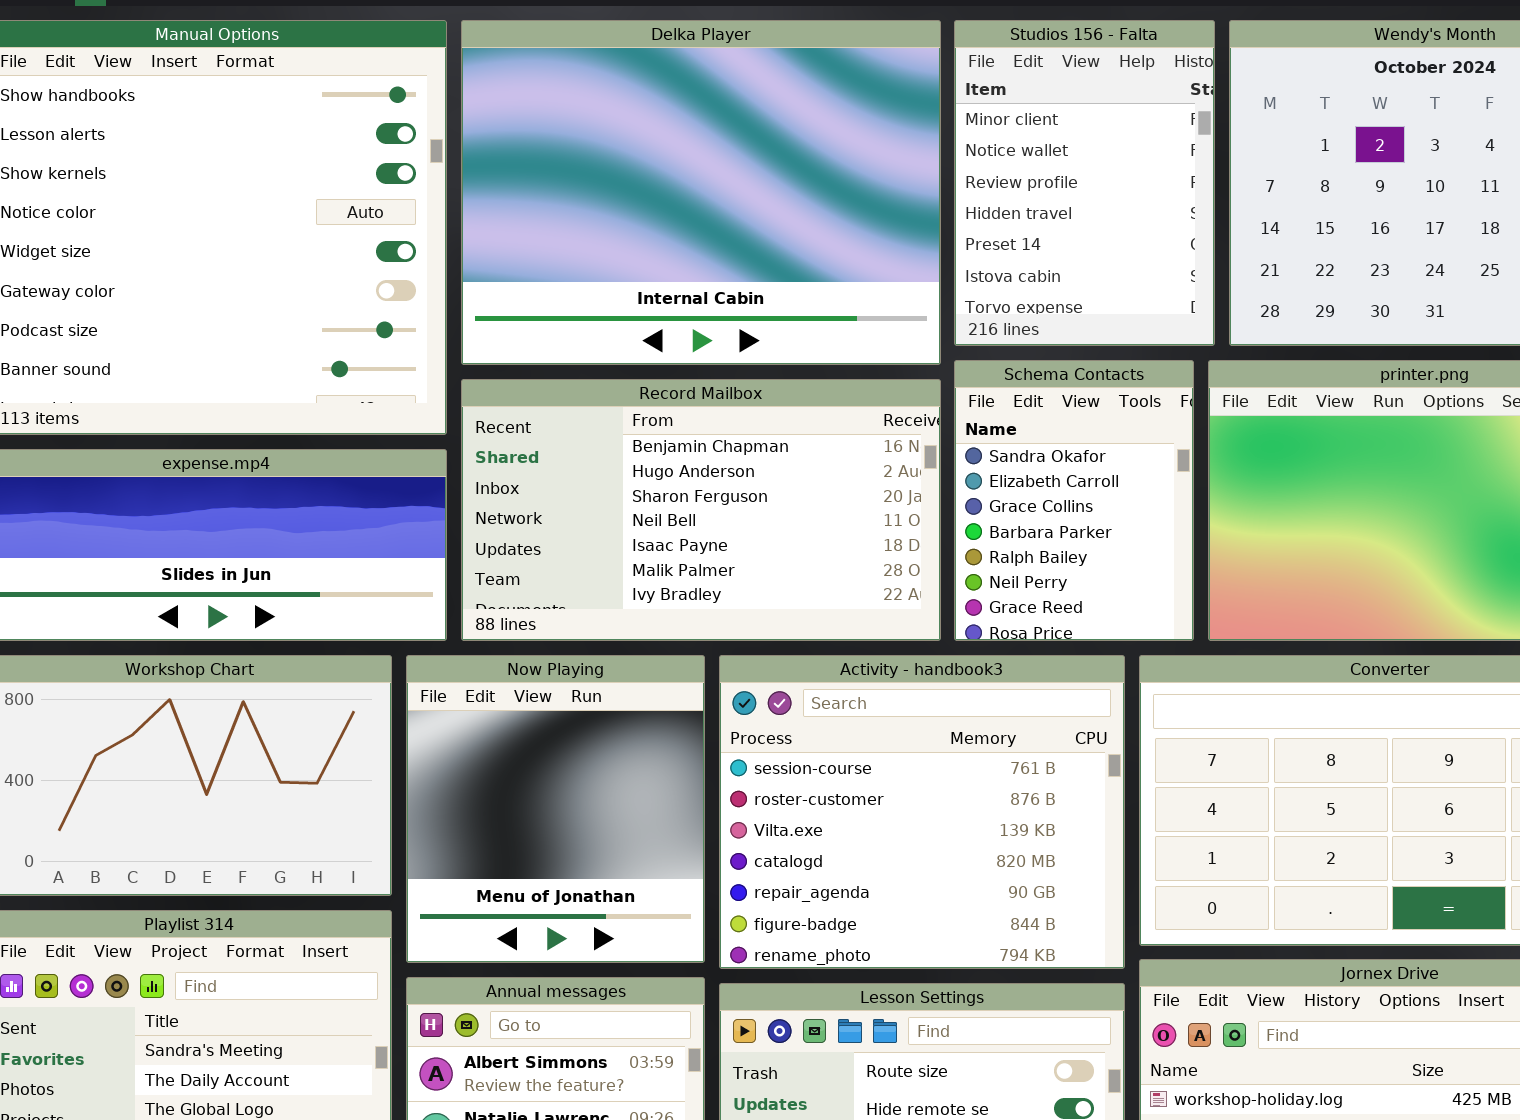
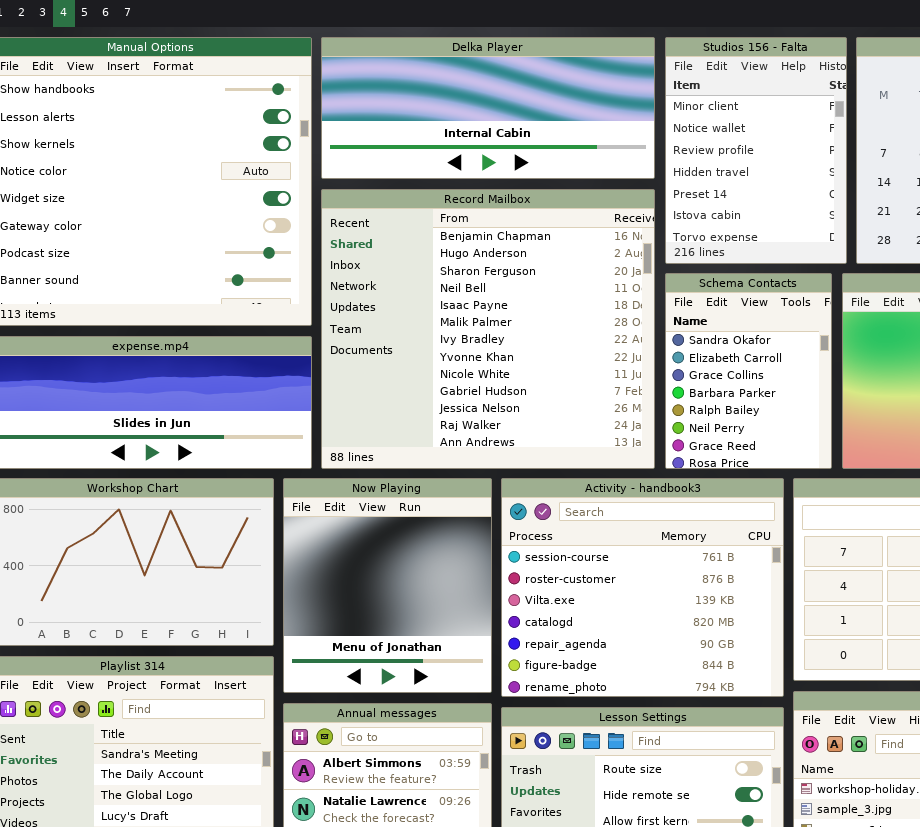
Delka Player: [461,20,941,365] -> [321,37,655,179], resized
Record Mailbox: [461,379,941,641] -> [321,189,655,469], resized

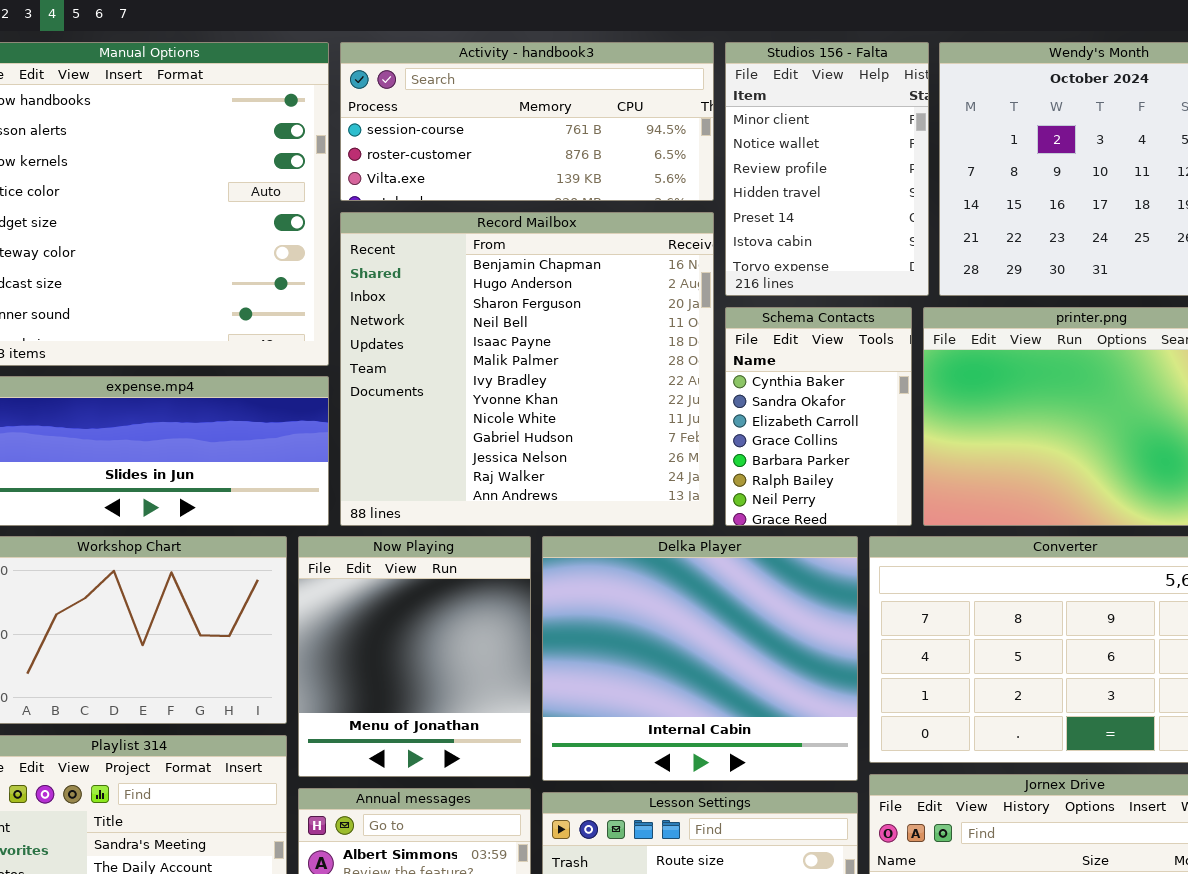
Delka Player: [321,37,655,179] -> [542,536,858,781], moved, resized
Schema Contacts: [665,273,832,469] -> [725,307,912,526], scrolled up 1 row
Activity - handbook3: [501,478,784,697] -> [340,42,714,201], moved, resized

